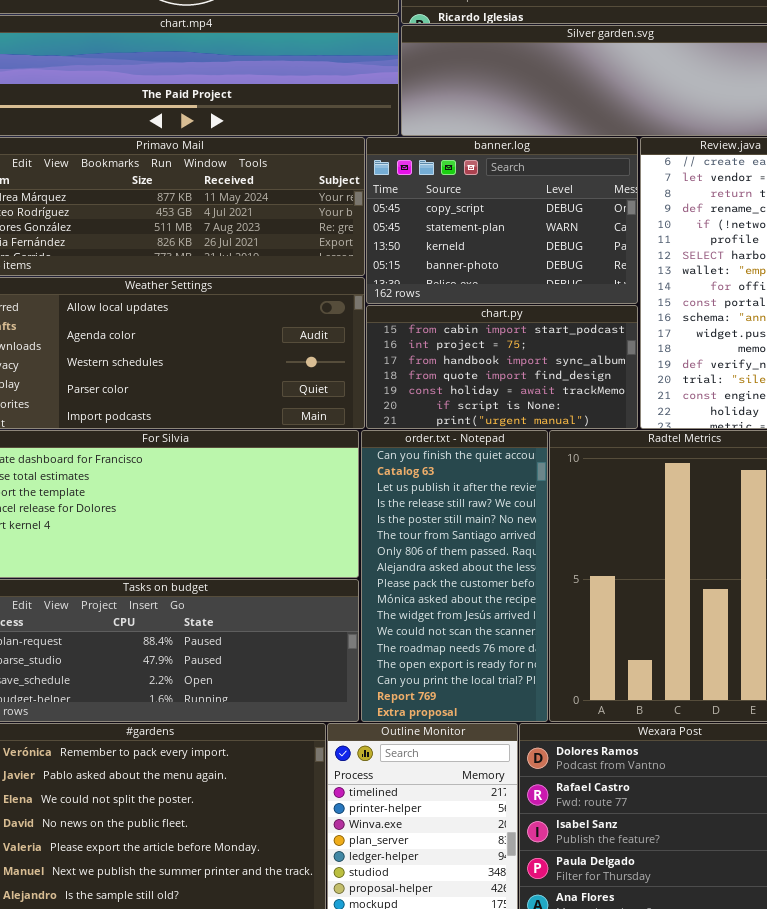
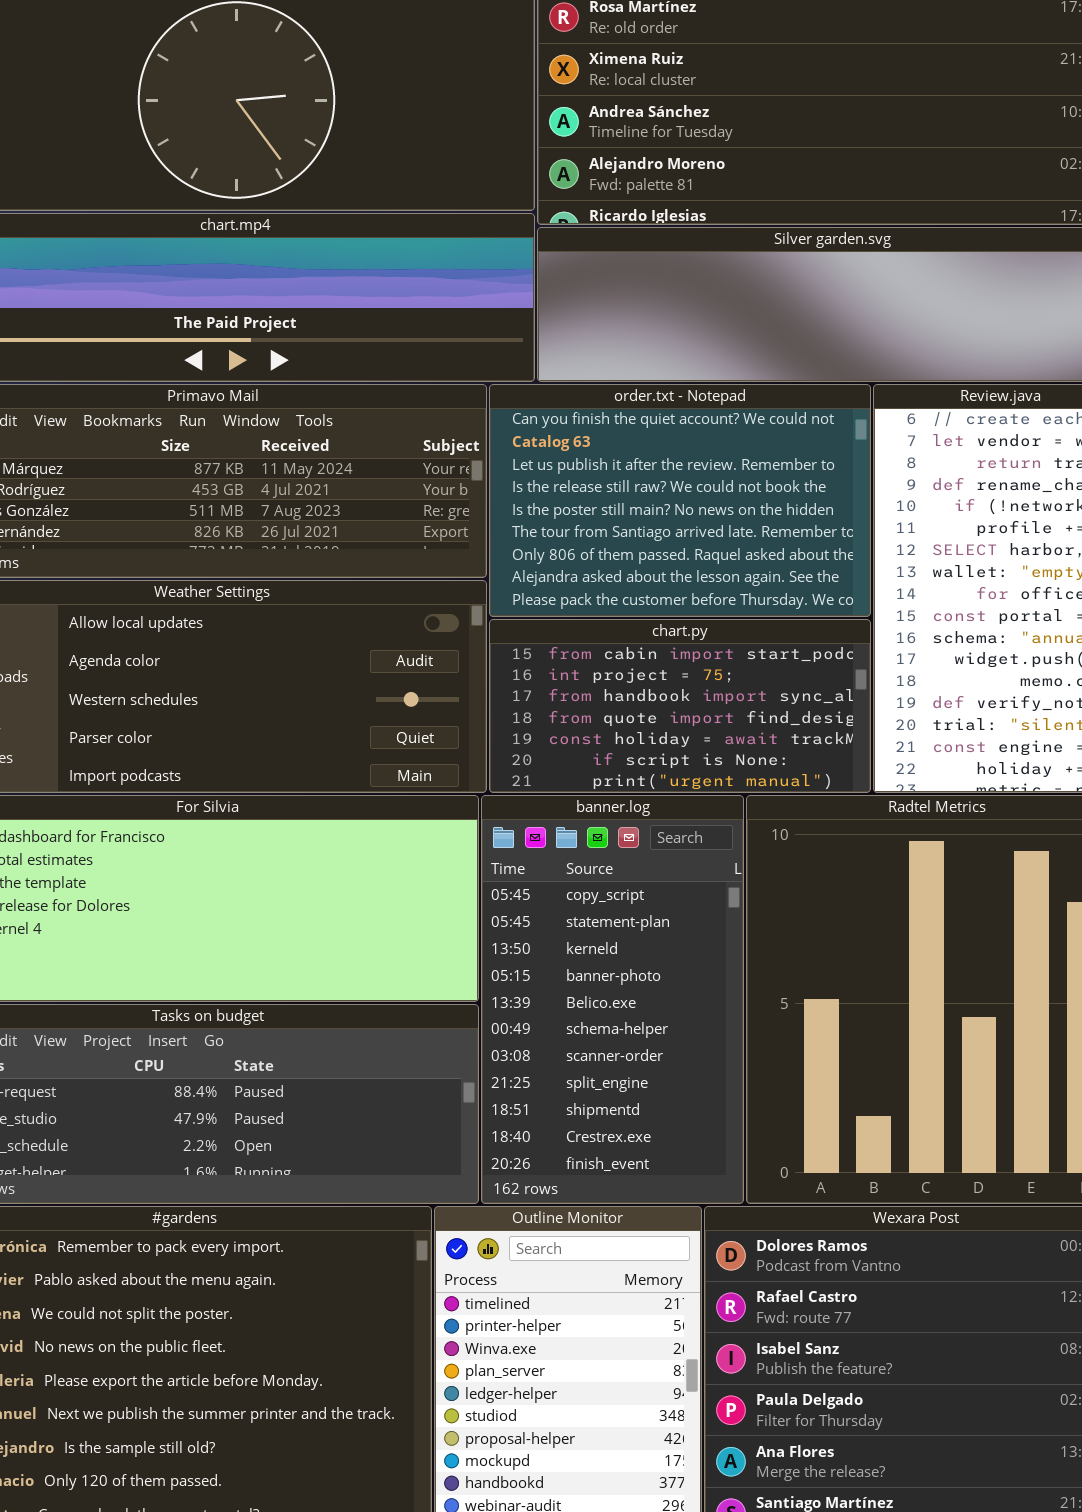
banner.log: [366,137,638,304] -> [481,795,744,1204], moved, resized
order.txt - Notepad: [361,430,548,722] -> [489,384,871,617], moved, resized

